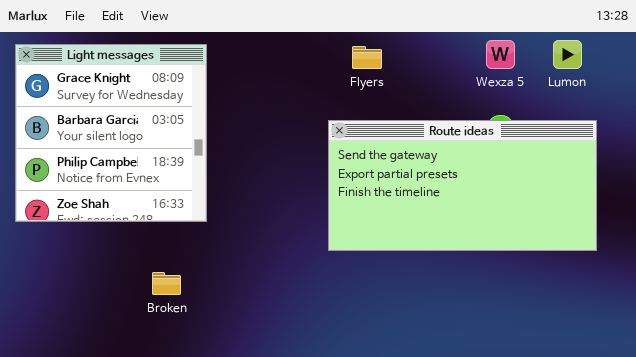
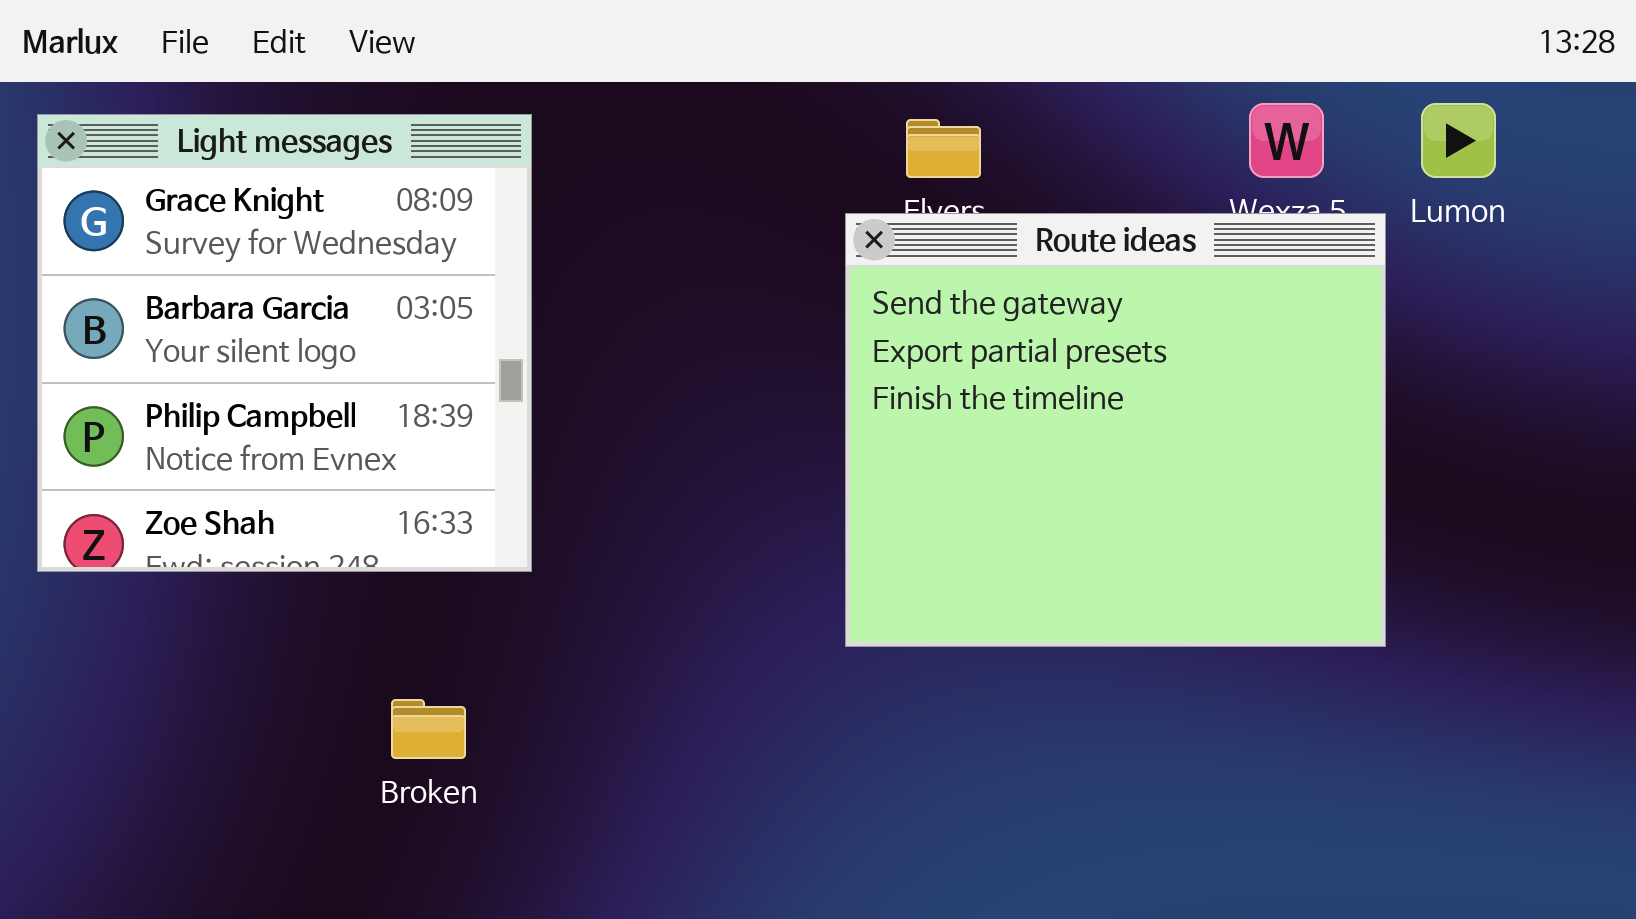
Route ideas: [328,120,597,251] -> [845,213,1386,647], resized

